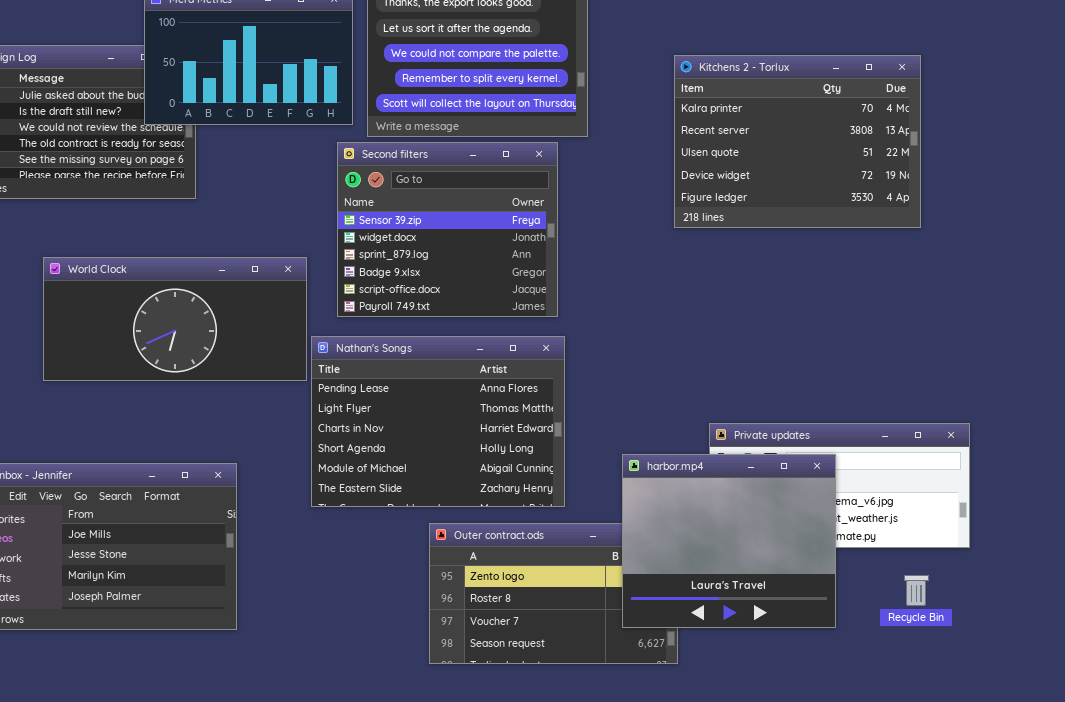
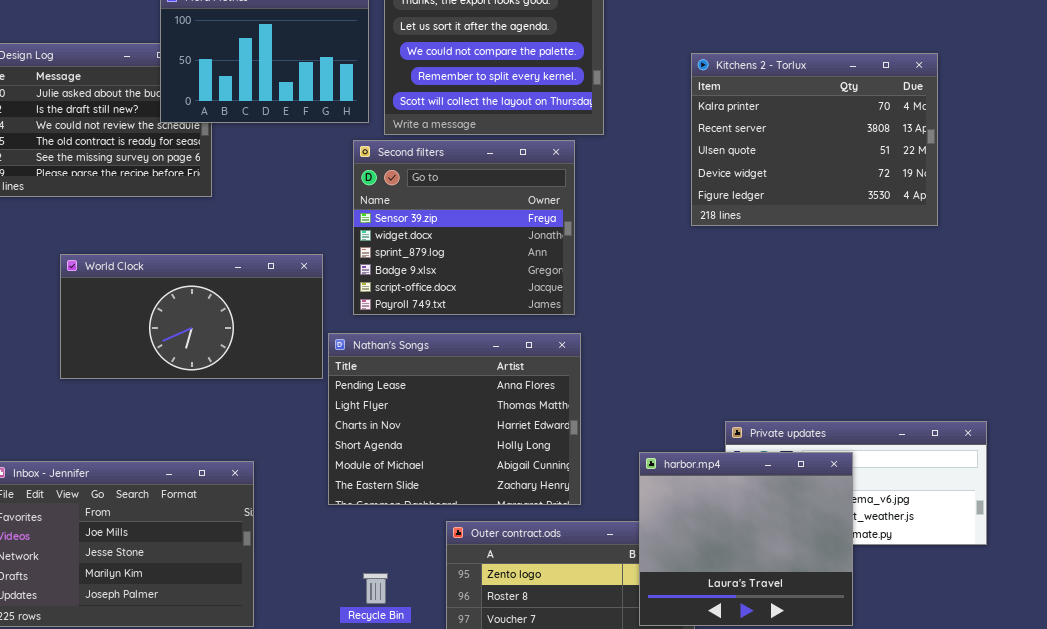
Recycle Bin: [904,575,929,606] -> [363,573,388,604], moved

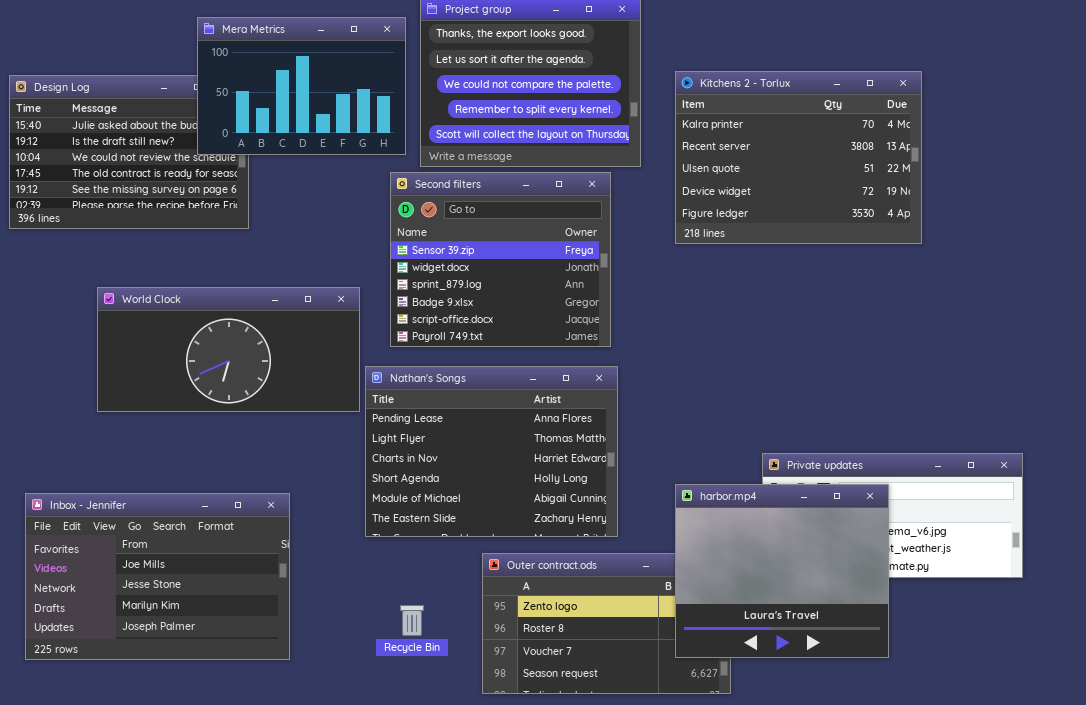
Kitchens 2 - Torlux: [691,53,938,226] -> [675,71,922,244], moved

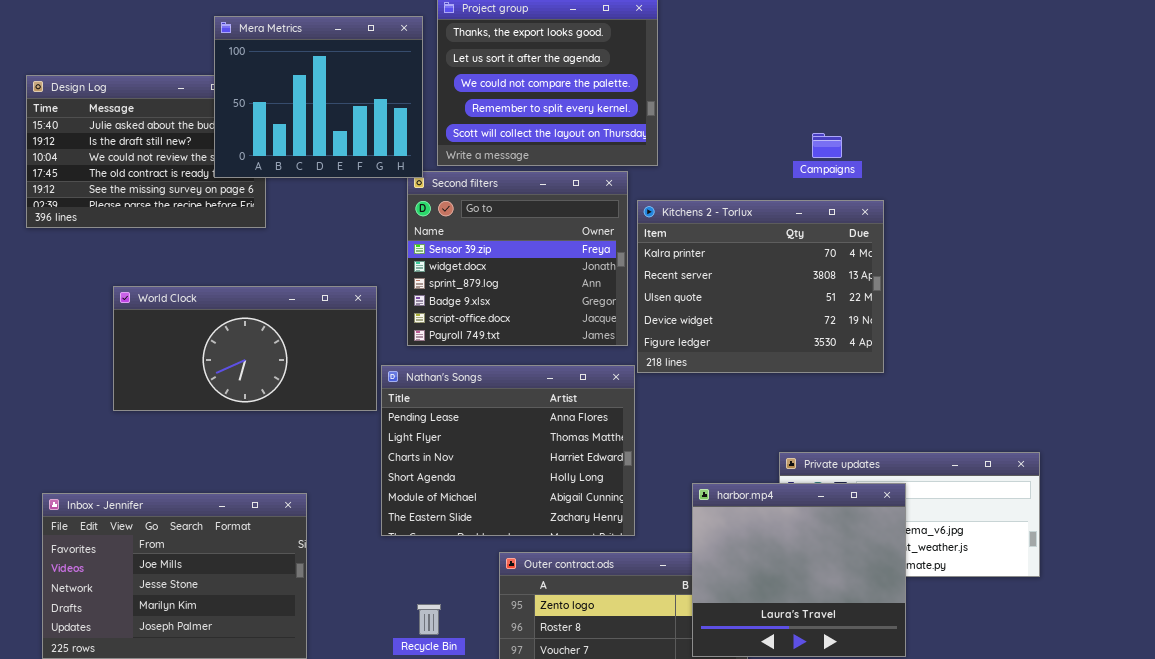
Mera Metrics: [197,17,406,155] -> [214,16,423,178], resized
Kitchens 2 - Torlux: [675,71,922,244] -> [637,200,884,373], moved

